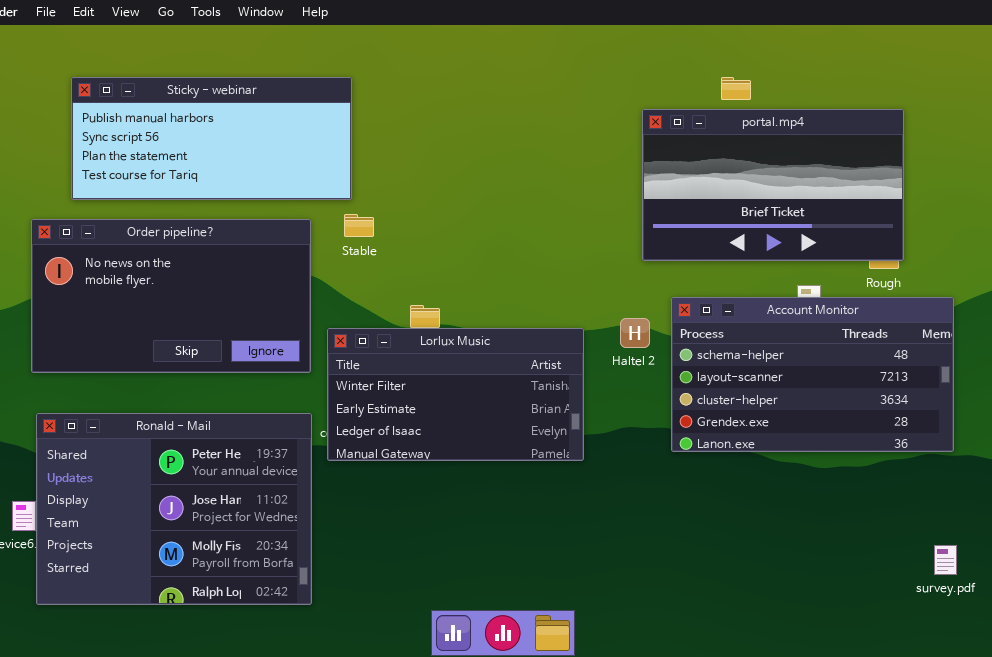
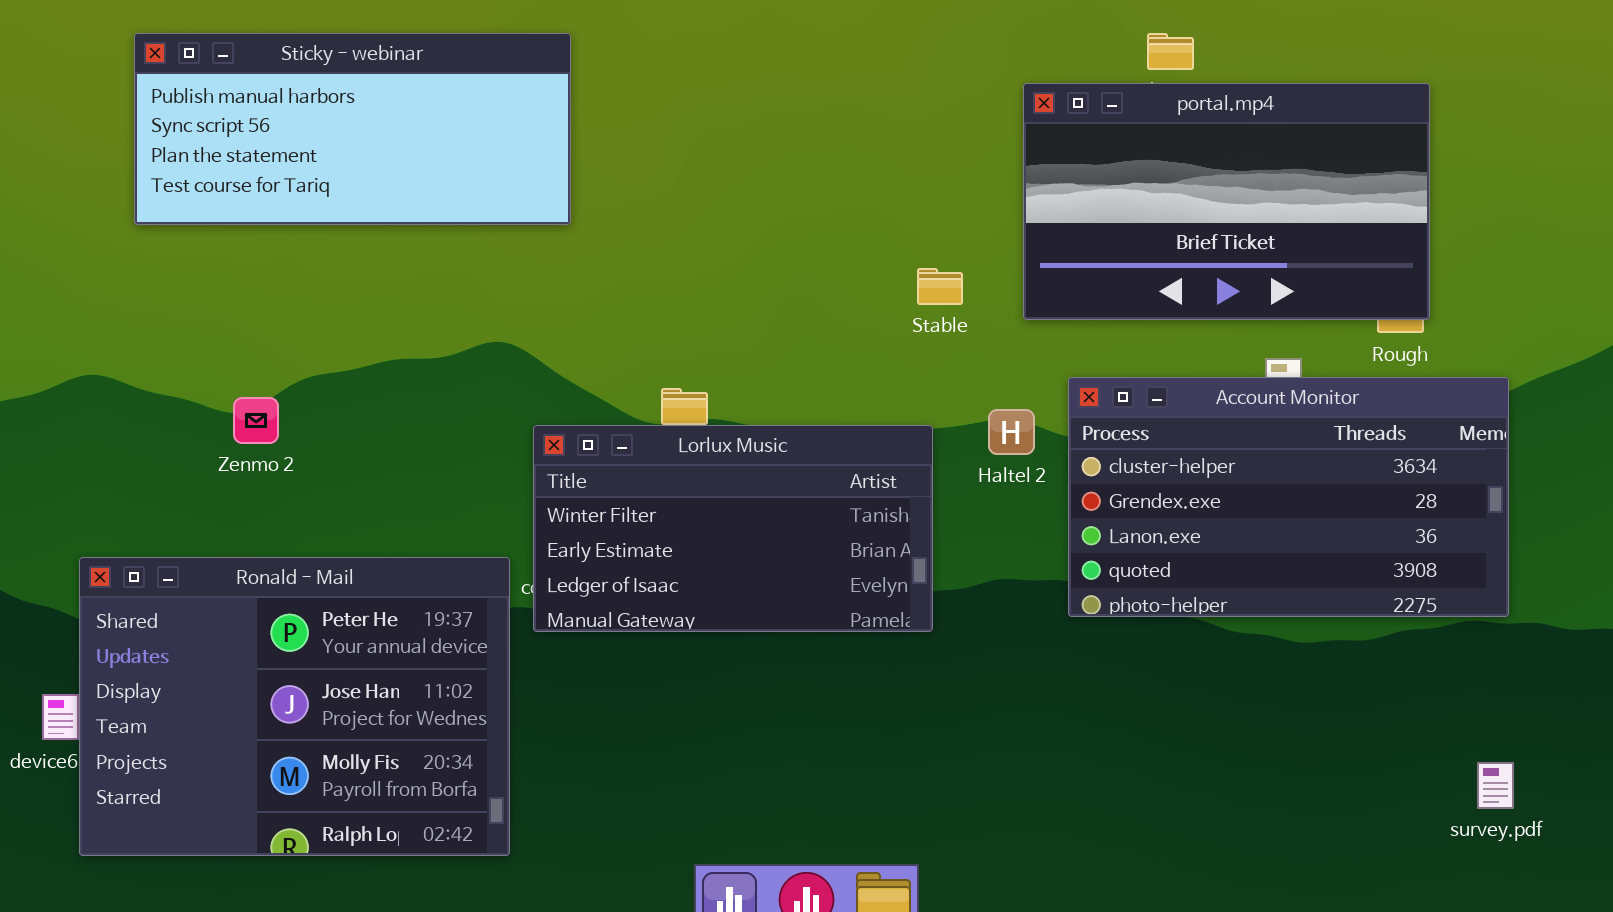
Stable: [344,214,374,237] -> [917,268,963,305], moved
Order pipeline?: [31,219,311,373] -> none, closed
Account Monitor: [671,297,954,452] -> [1068,377,1509,617], scrolled down 2 rows

